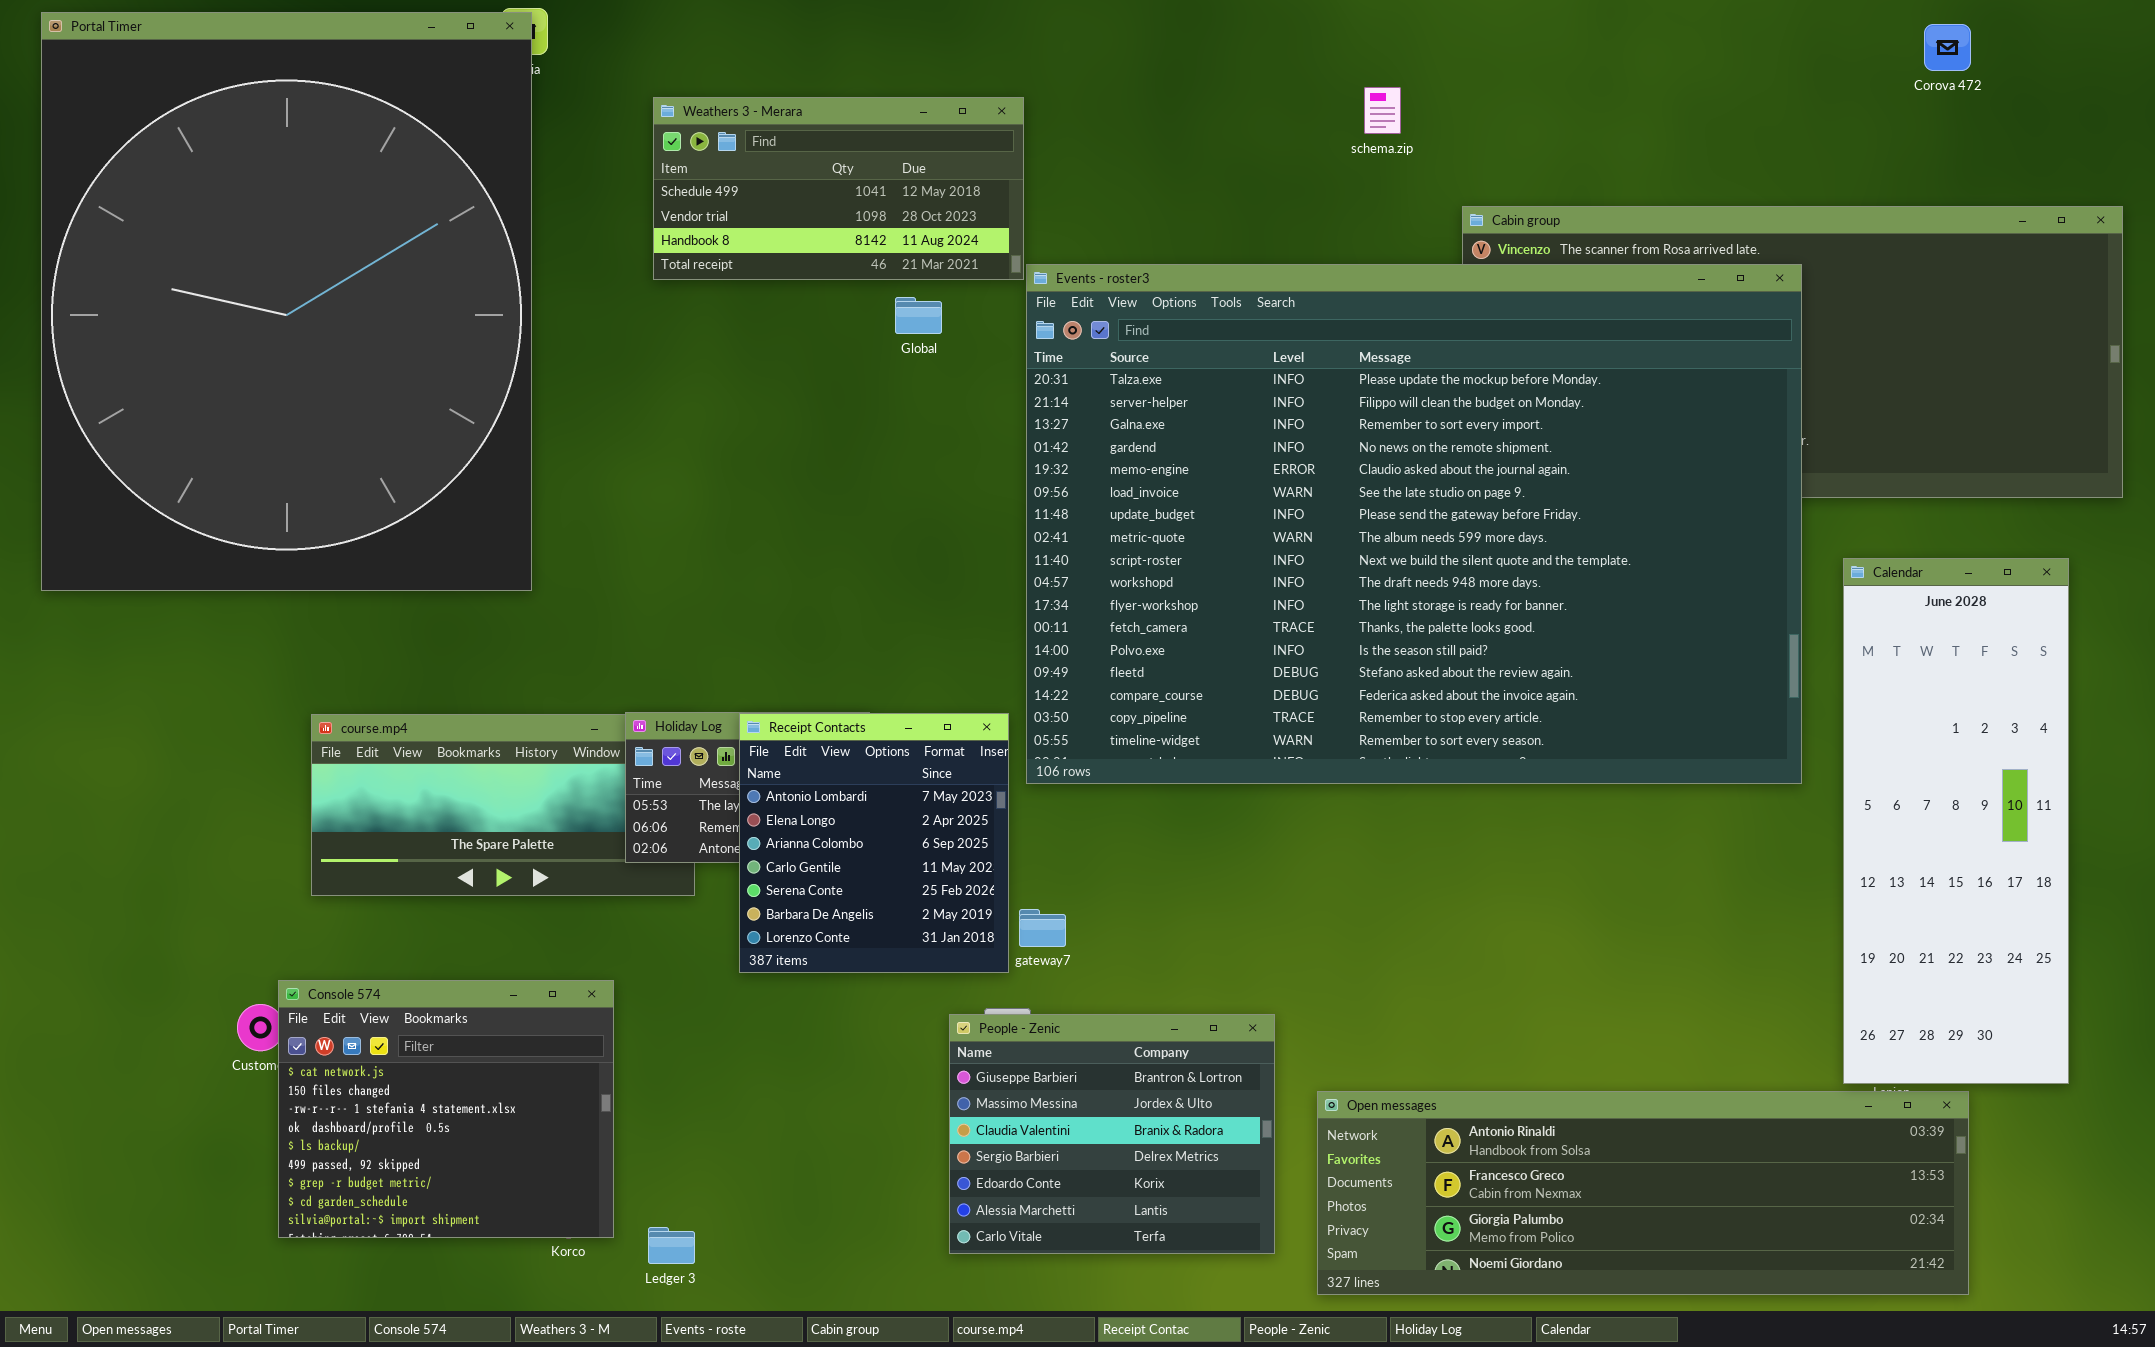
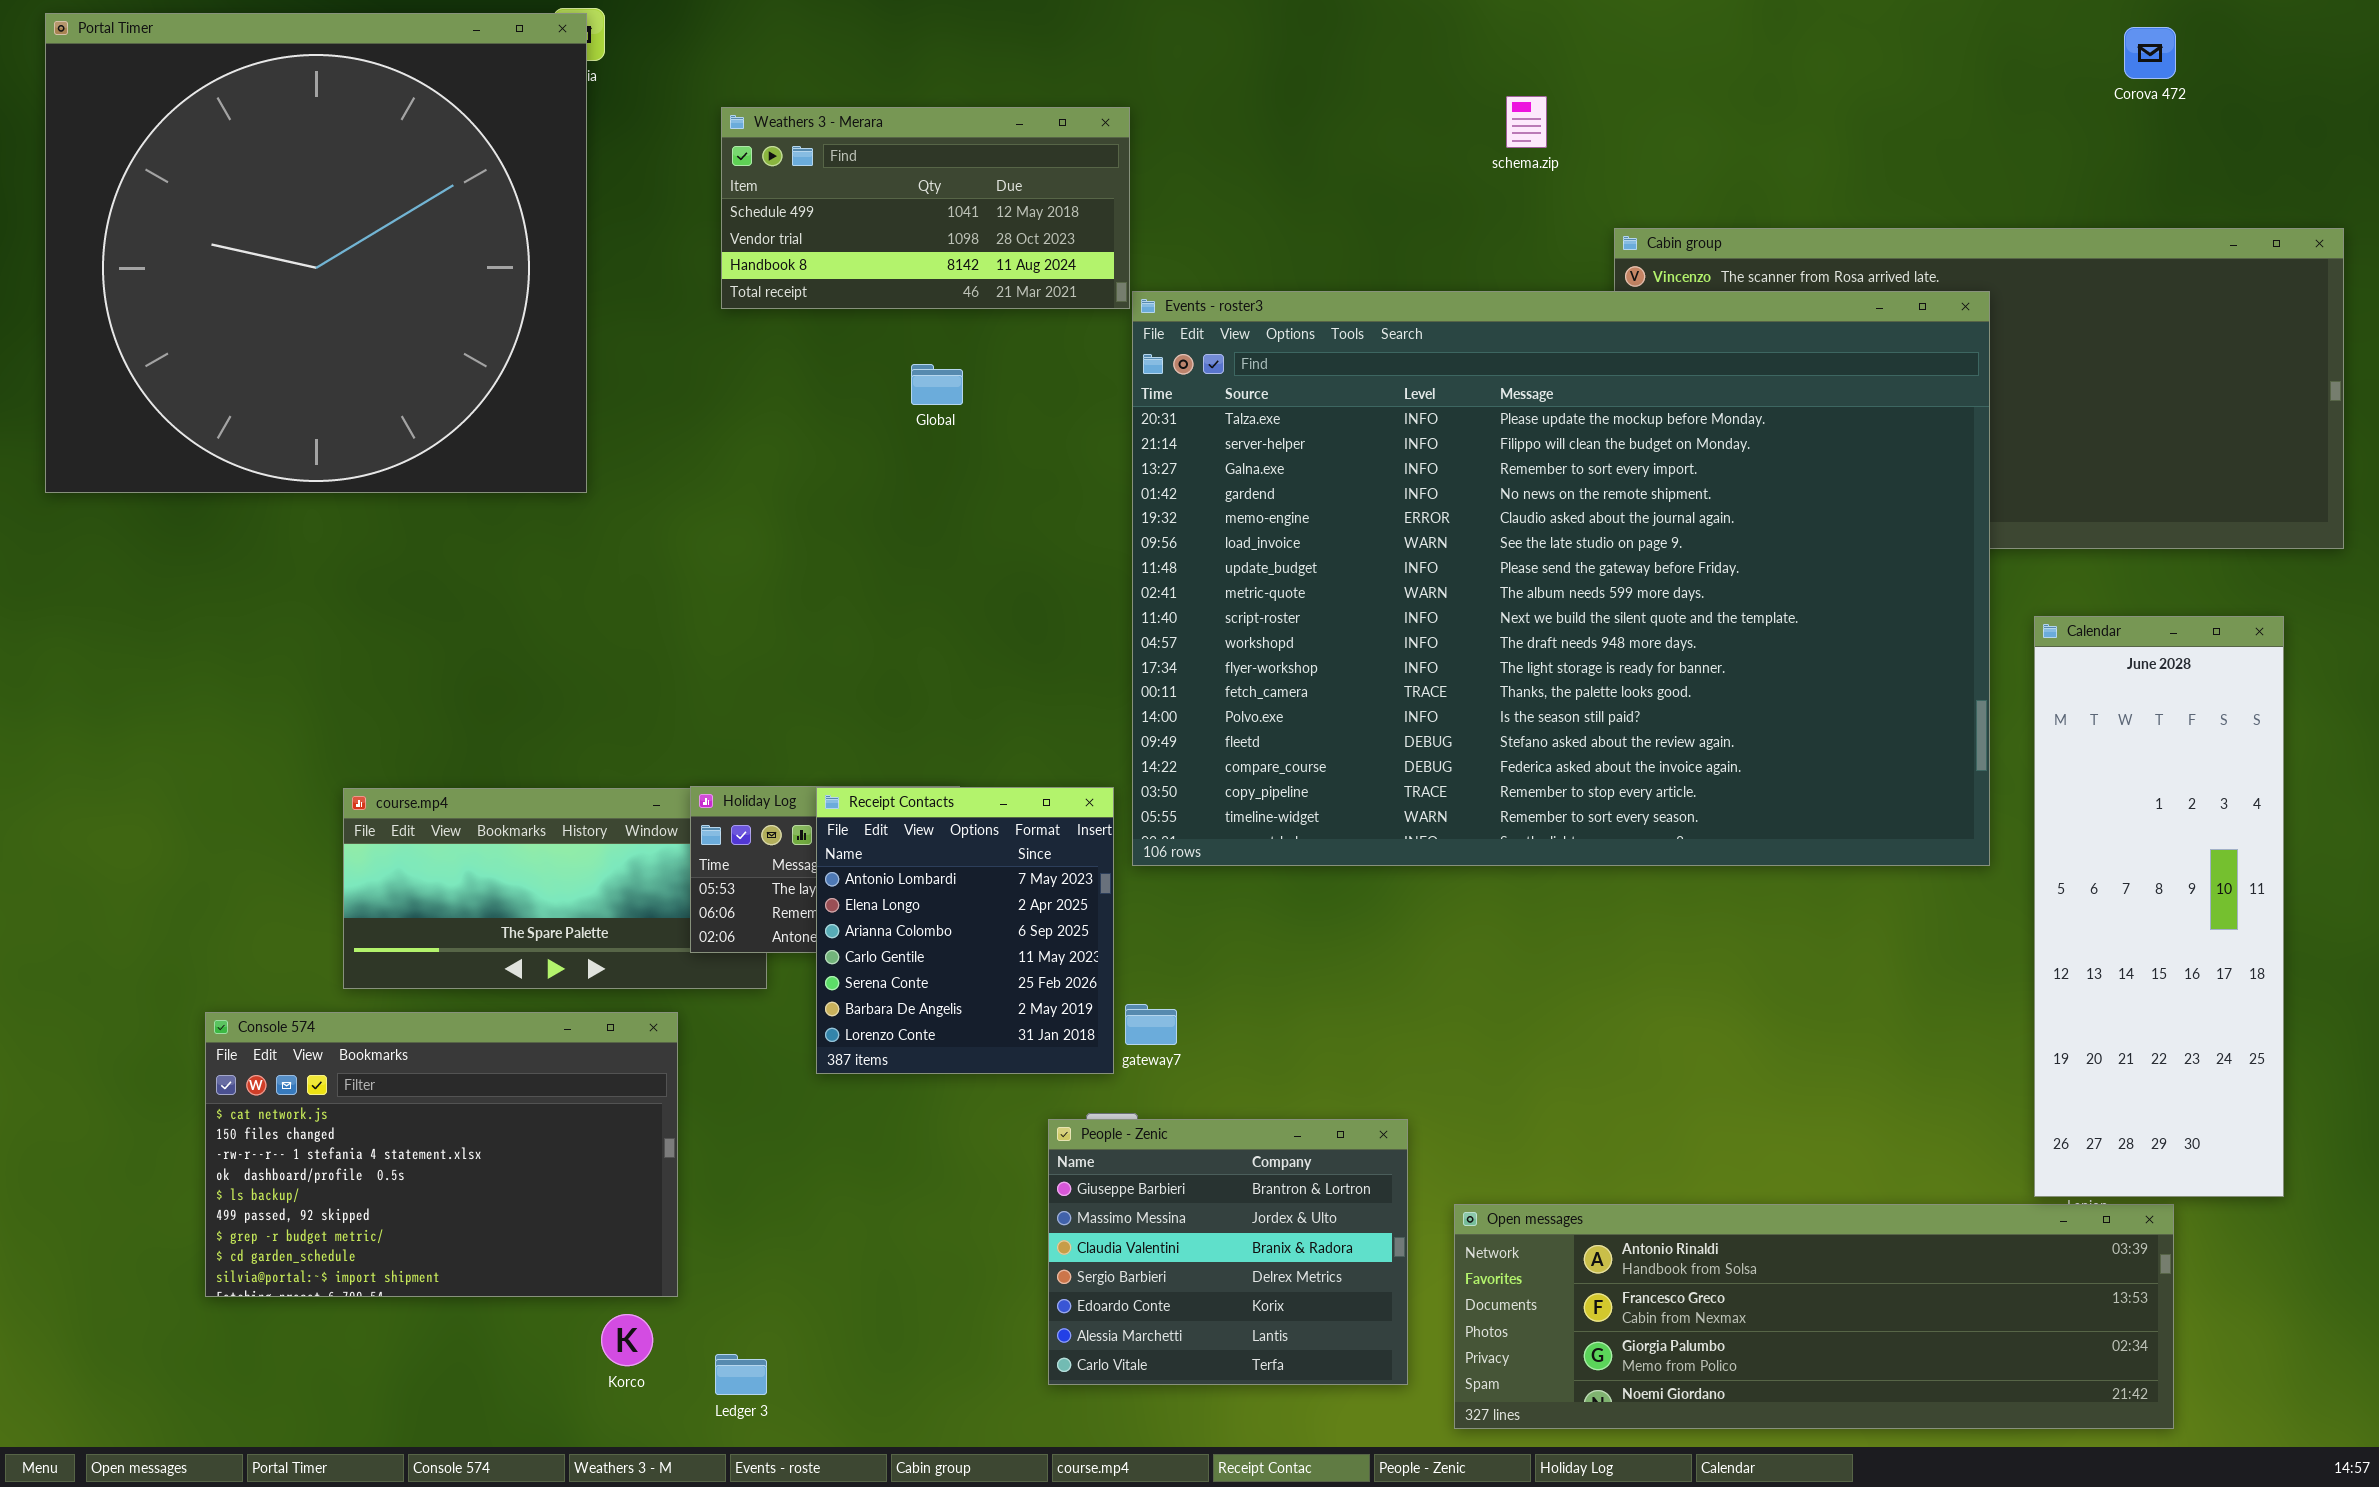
Portal Timer: [41,12,532,591] -> [45,13,587,493], resized
Global: [895,297,942,334] -> [911,364,963,405], moved
Console 574: [278,980,614,1238] -> [205,1012,678,1297], moved, resized

